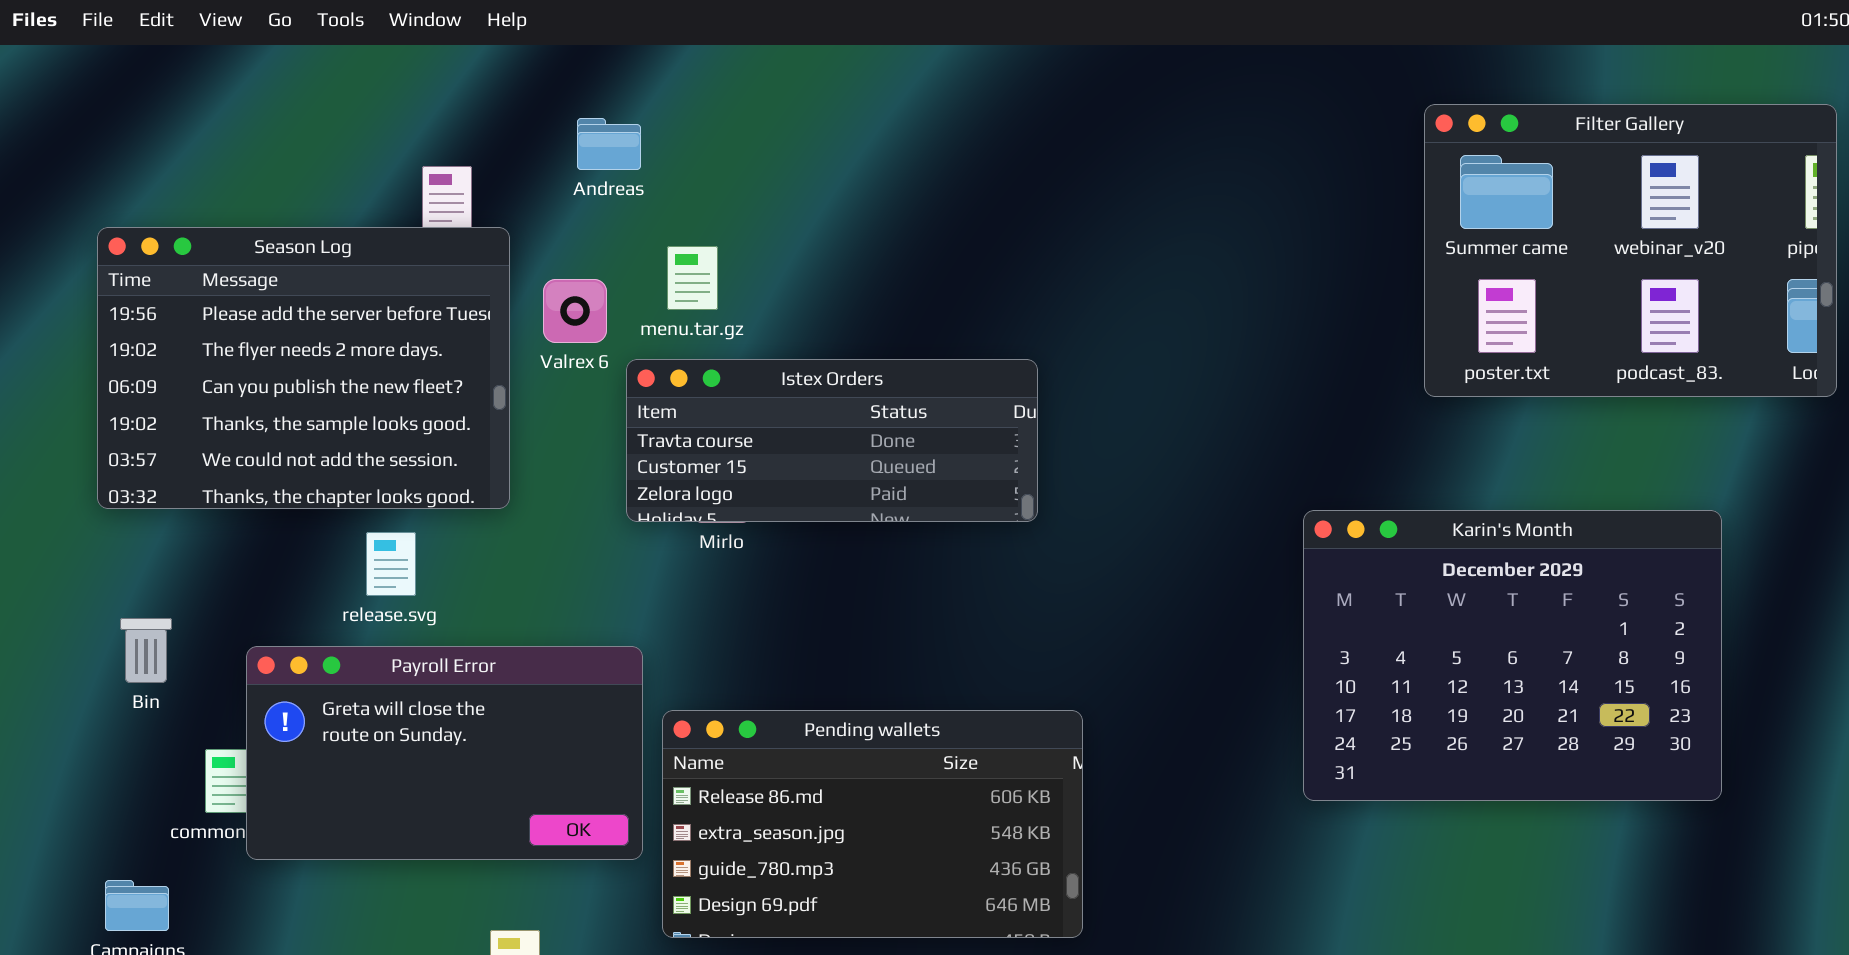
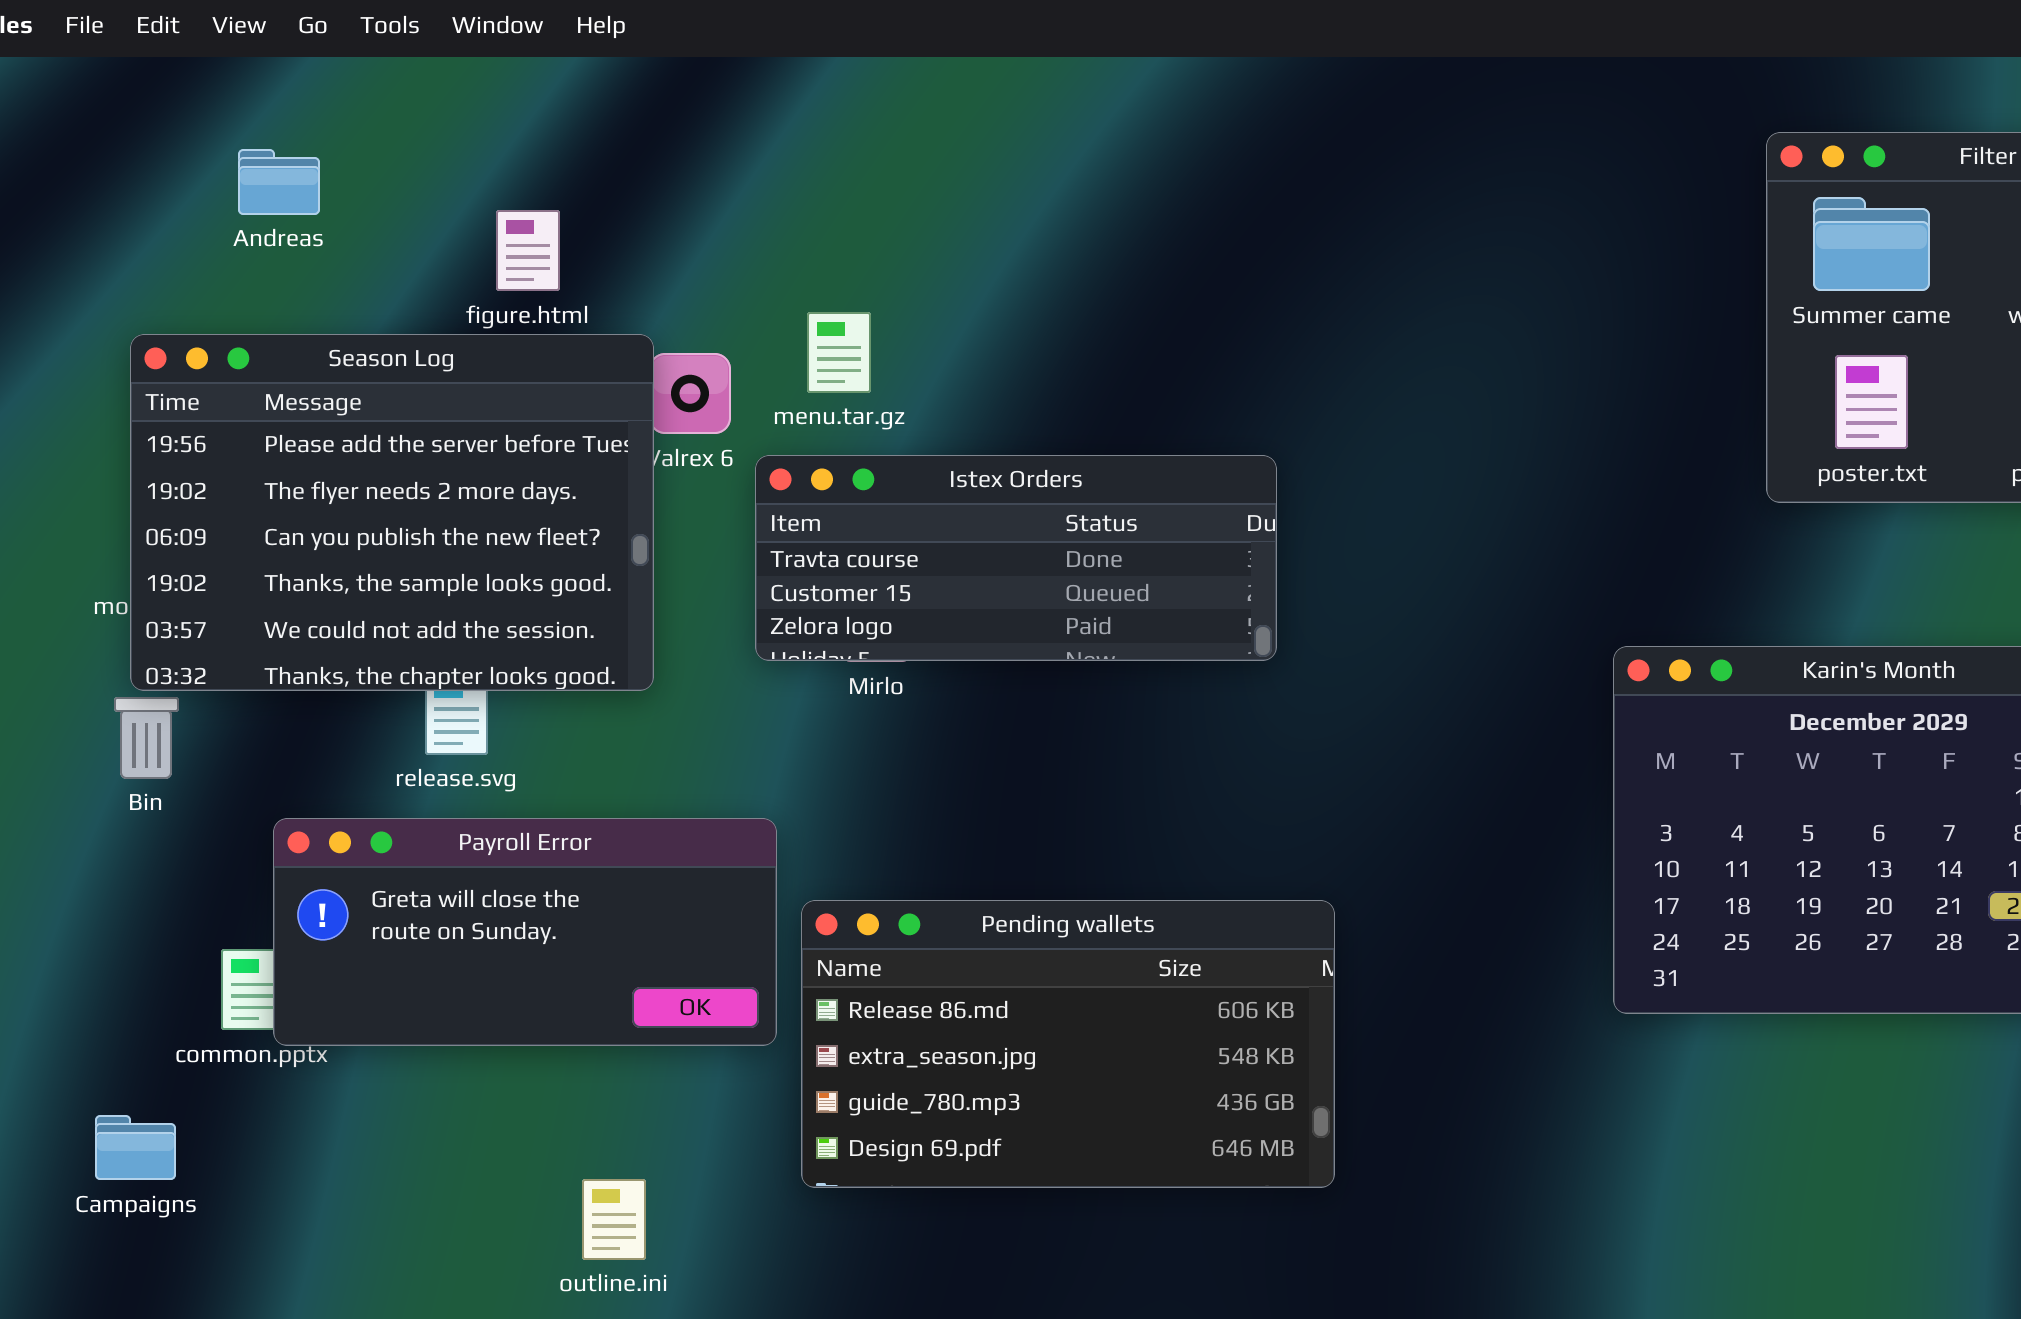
Andreas: [577,118,641,170] -> [238,149,320,215], moved
Season Log: [97,227,510,509] -> [130,334,654,691], moved
Bin: [120,618,172,683] -> [114,697,179,779], moved
Payroll Error: [246,646,643,860] -> [273,818,777,1046], resized

